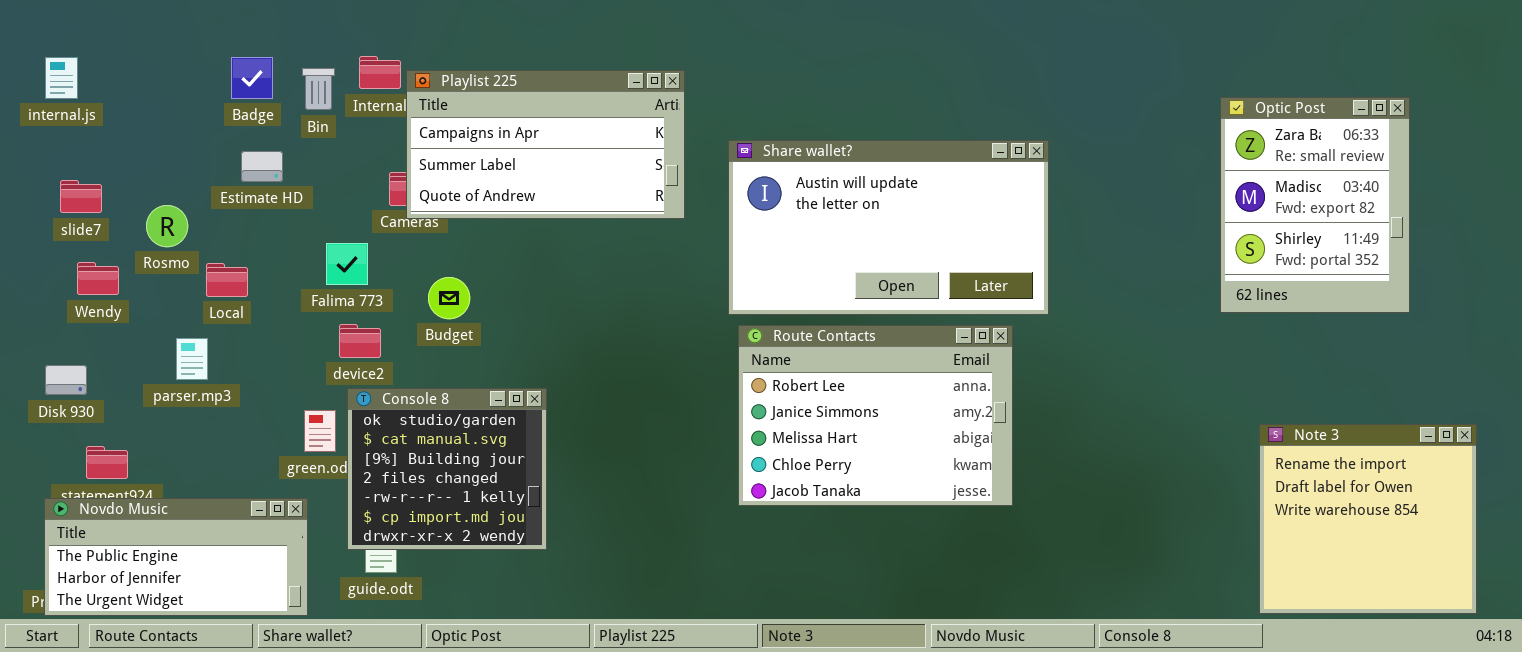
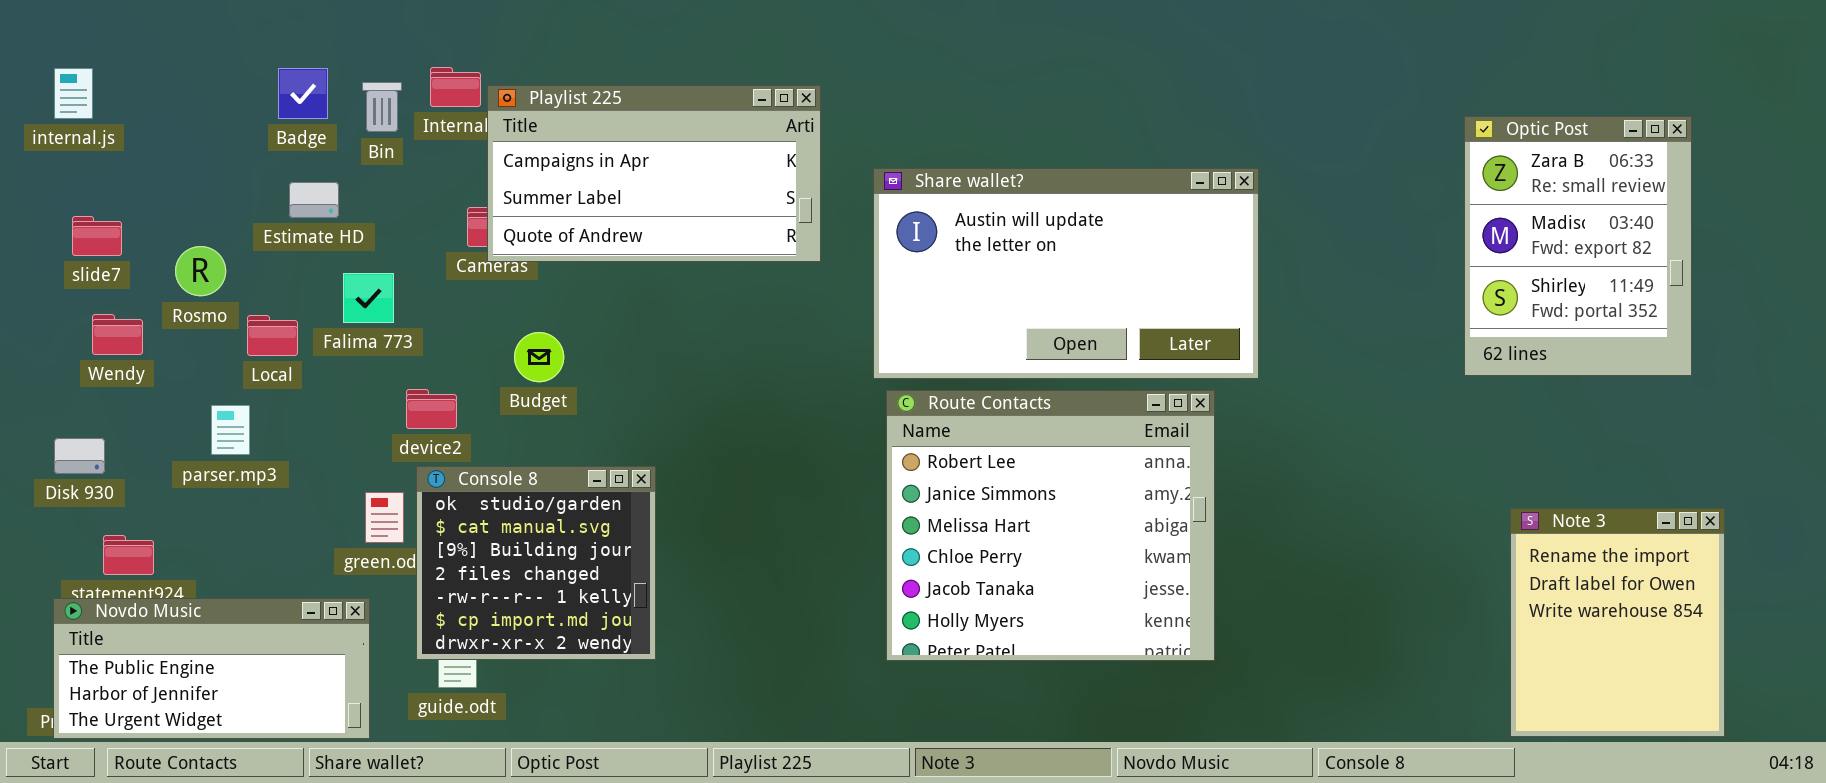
Falima 773: [326,243,368,285] -> [343,273,394,323], moved
Route Contacts: [738,325,1013,506] -> [886,390,1215,661], resized
Note 3: [1259,424,1477,614] -> [1510,508,1725,737], resized

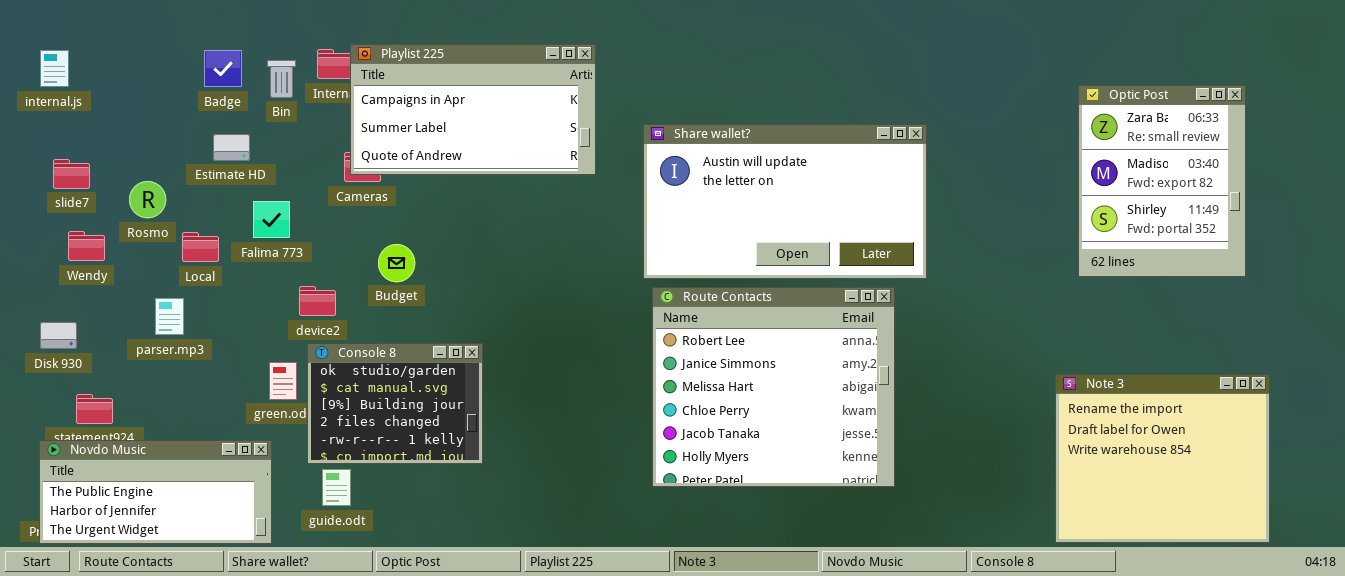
Playlist 225: [487,85,821,262] -> [350,44,596,175], moved
Console 8: [416,466,656,660] -> [307,343,483,464], resized
Note 3: [1510,508,1725,737] -> [1055,374,1270,543], resized

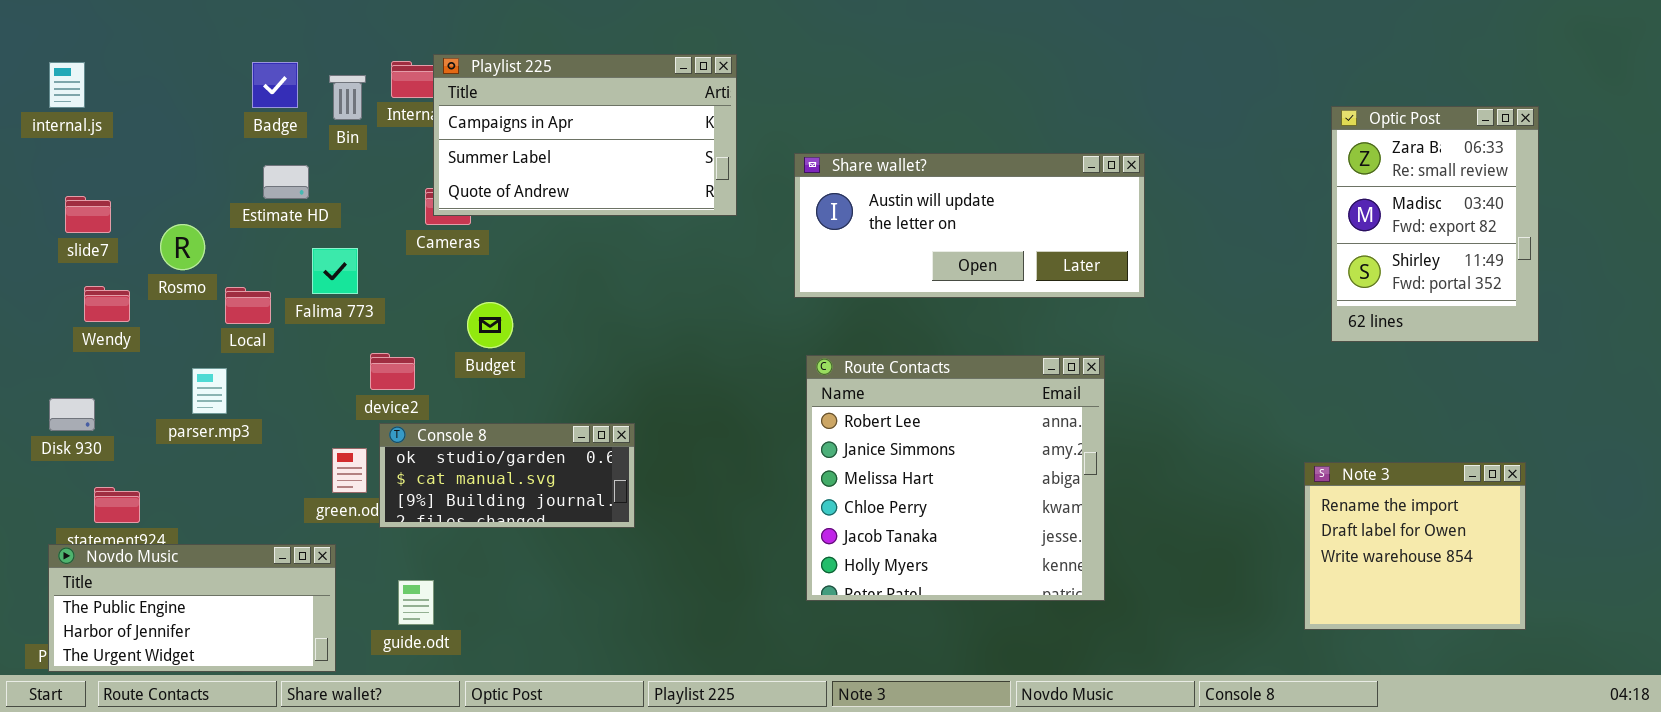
Share wallet?: [643,124,927,279] -> [794,153,1145,298], resized
Console 8: [307,343,483,464] -> [379,423,635,528], resized
Note 3: [1055,374,1270,543] -> [1304,462,1526,630], resized

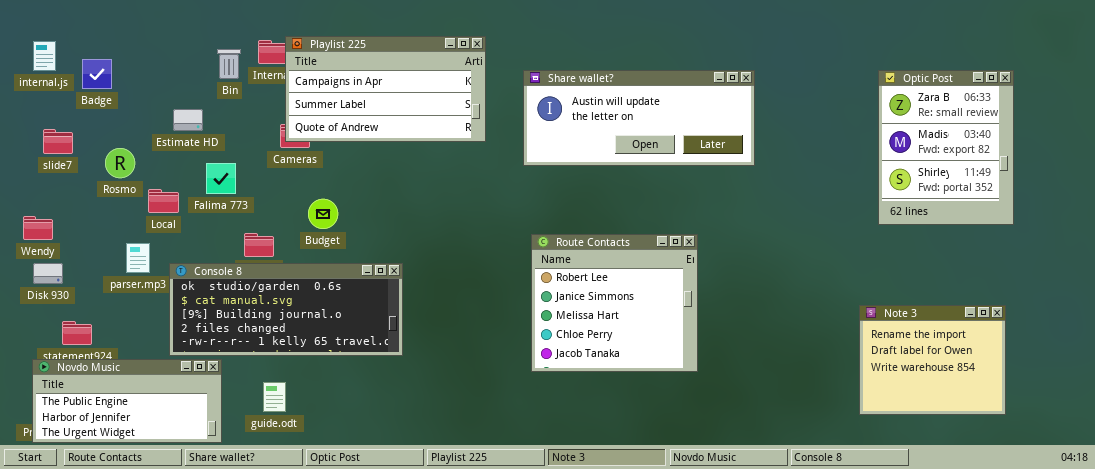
Badge: [252,62,298,108] -> [82,59,112,89], moved
Share wallet?: [794,153,1145,298] -> [523,70,755,166], moved
Wendy: [84,286,130,322] -> [23,216,53,240], moved
Route Contacts: [806,355,1105,601] -> [531,234,698,372], resized
Console 8: [379,423,635,528] -> [169,263,403,356], moved, resized

